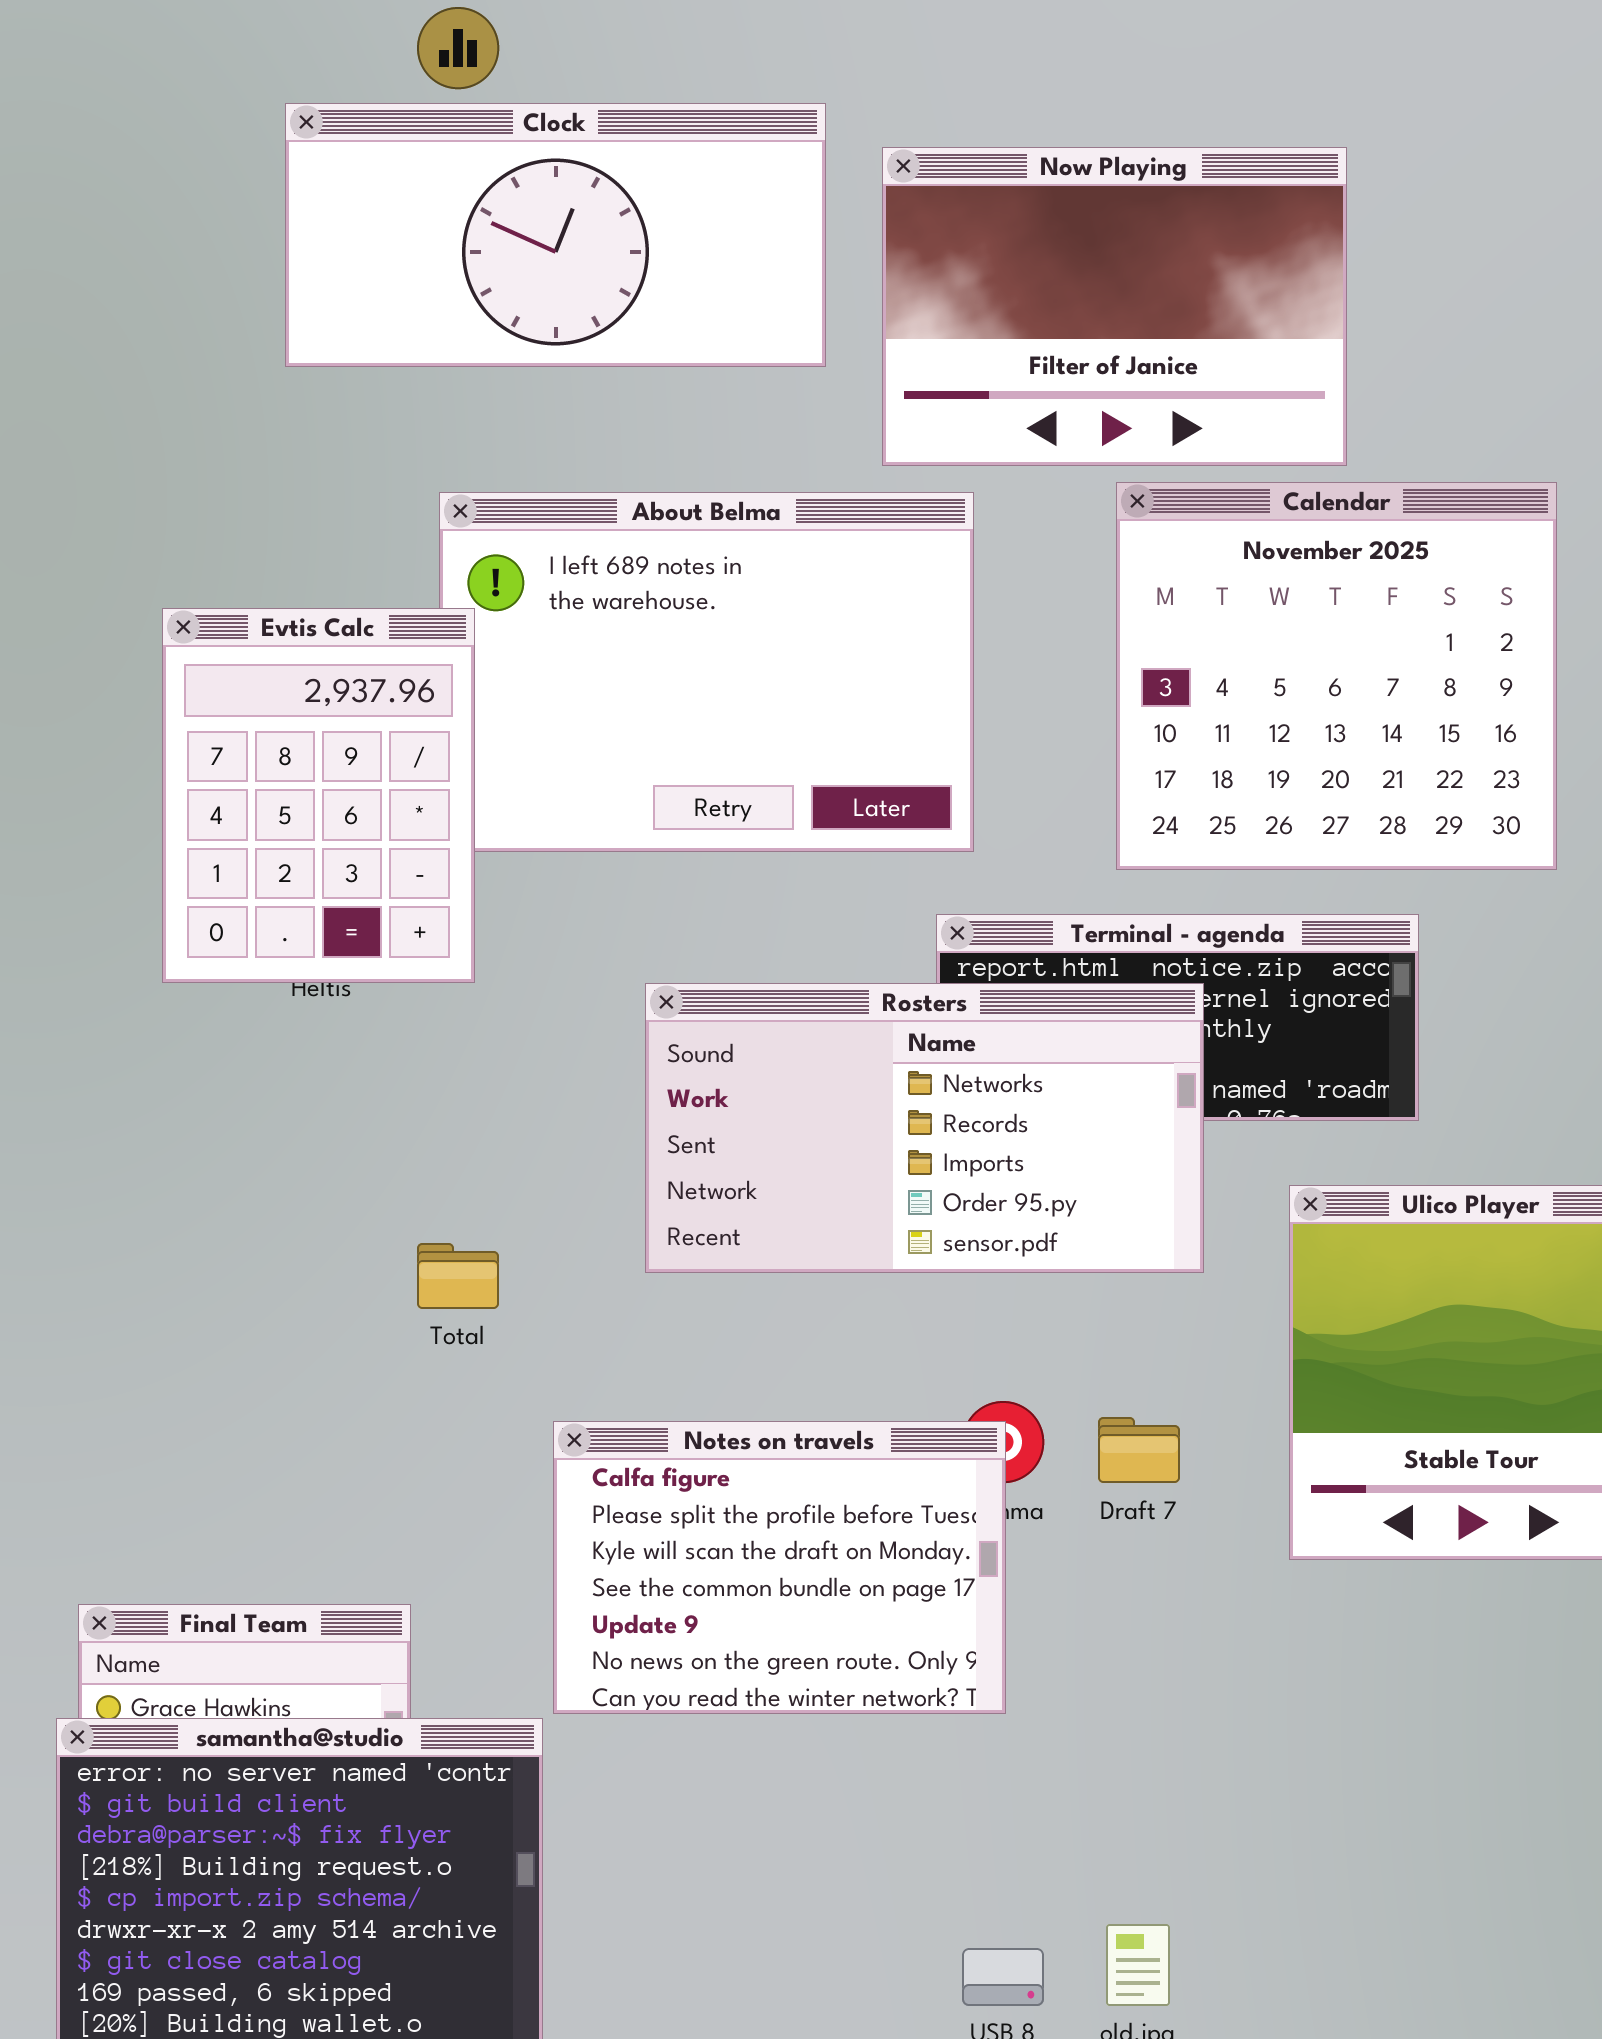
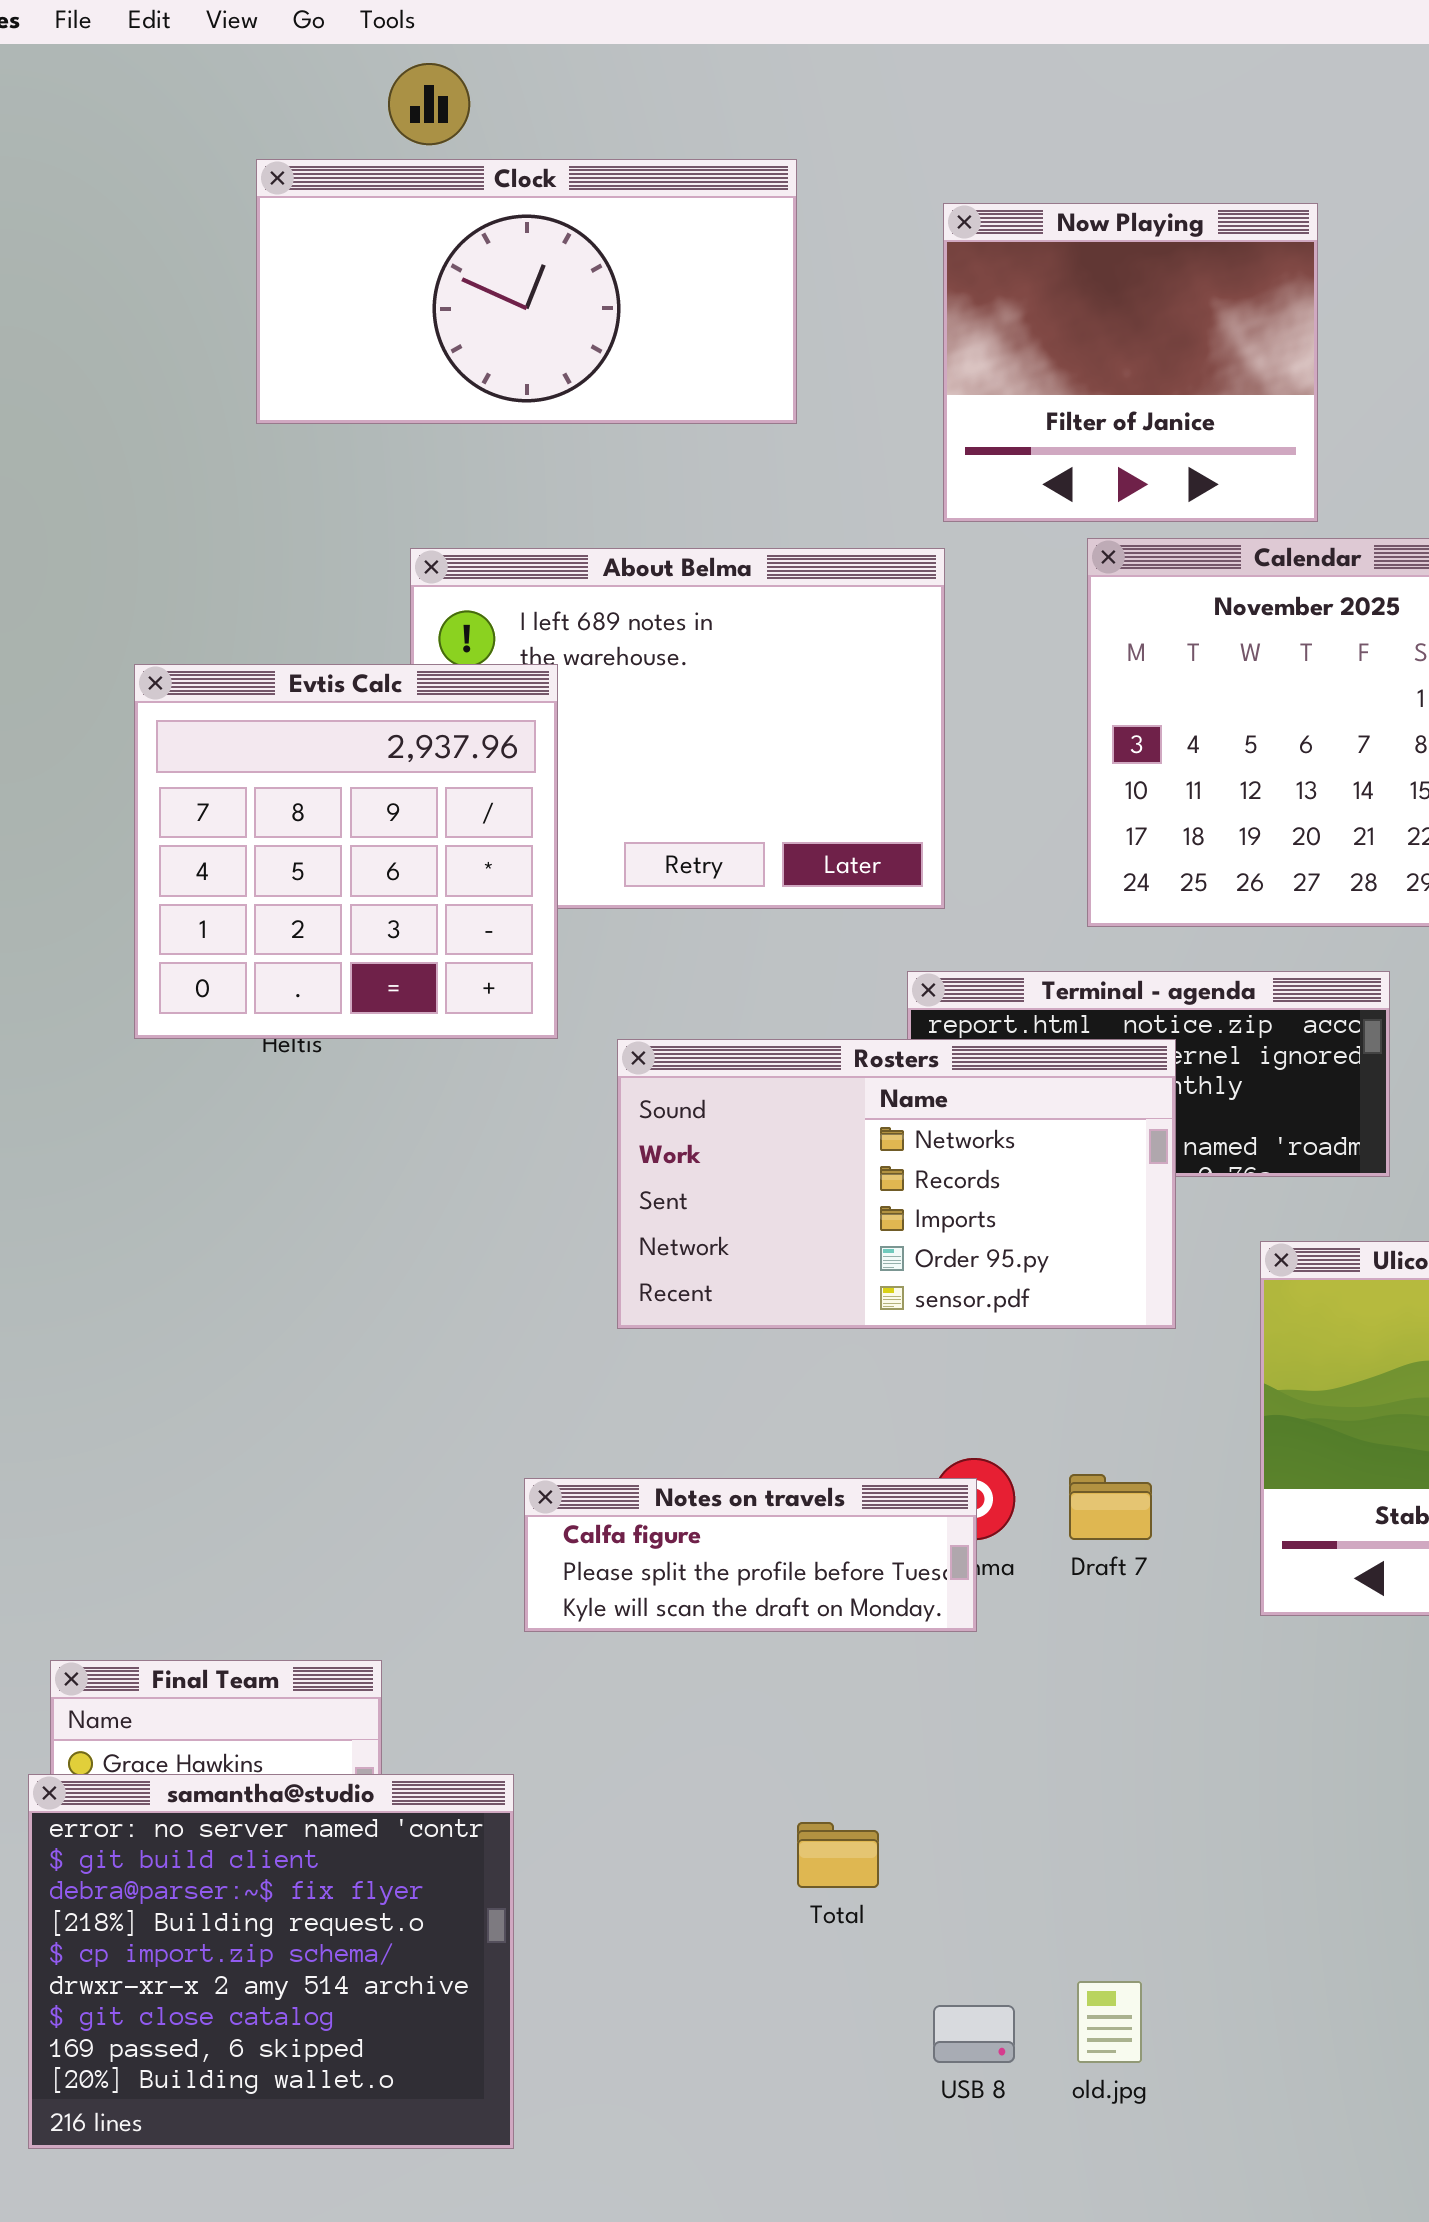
Now Playing: [882,147,1347,466] -> [943,203,1318,522], resized
Evtis Calc: [162,608,475,983] -> [134,664,558,1039], resized
Total: [417,1243,499,1309] -> [797,1822,879,1888], moved
Notes on travels: [553,1421,1006,1714] -> [524,1478,977,1632], resized

